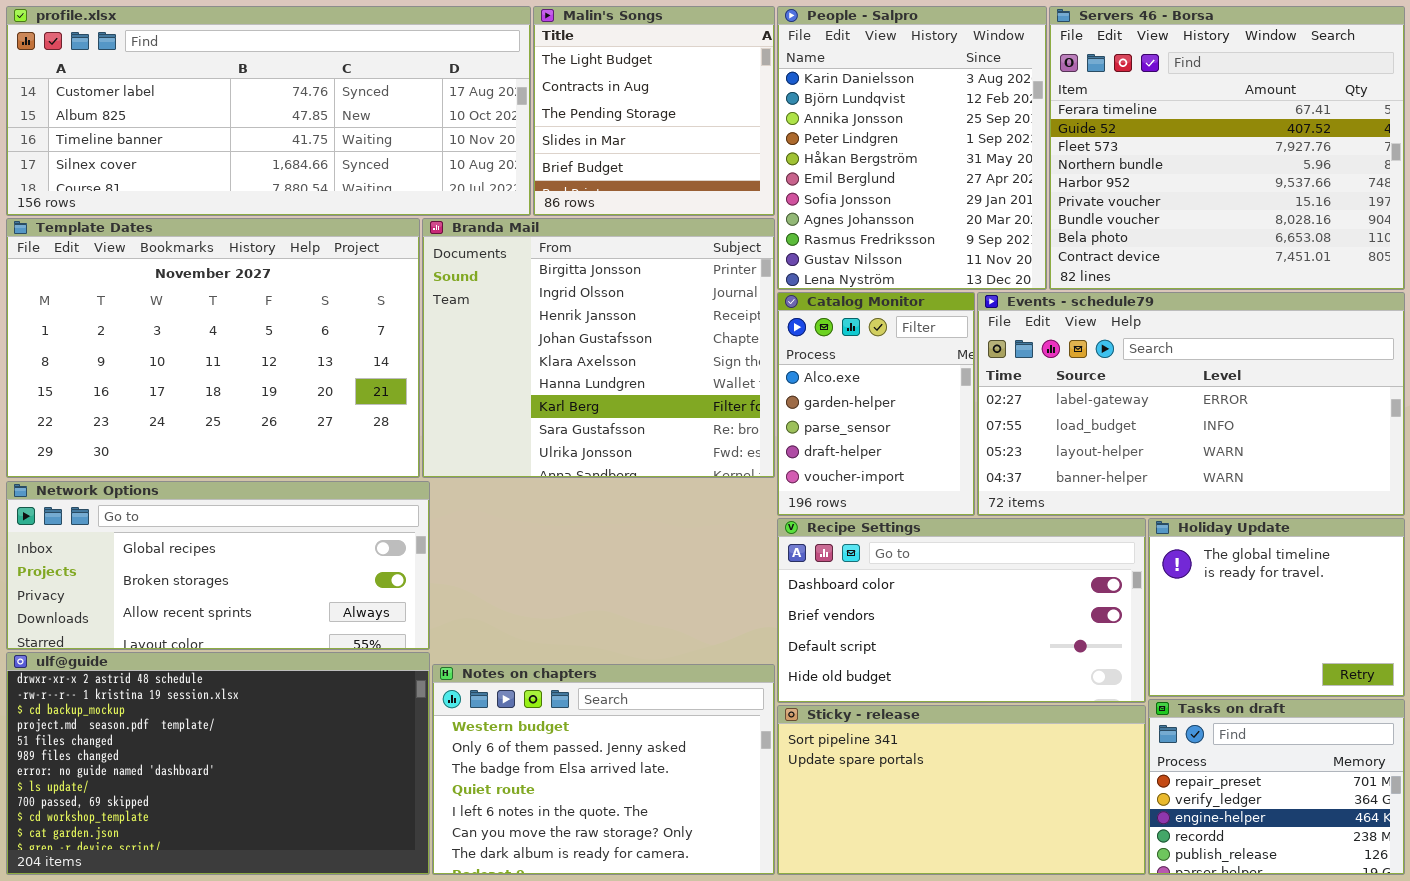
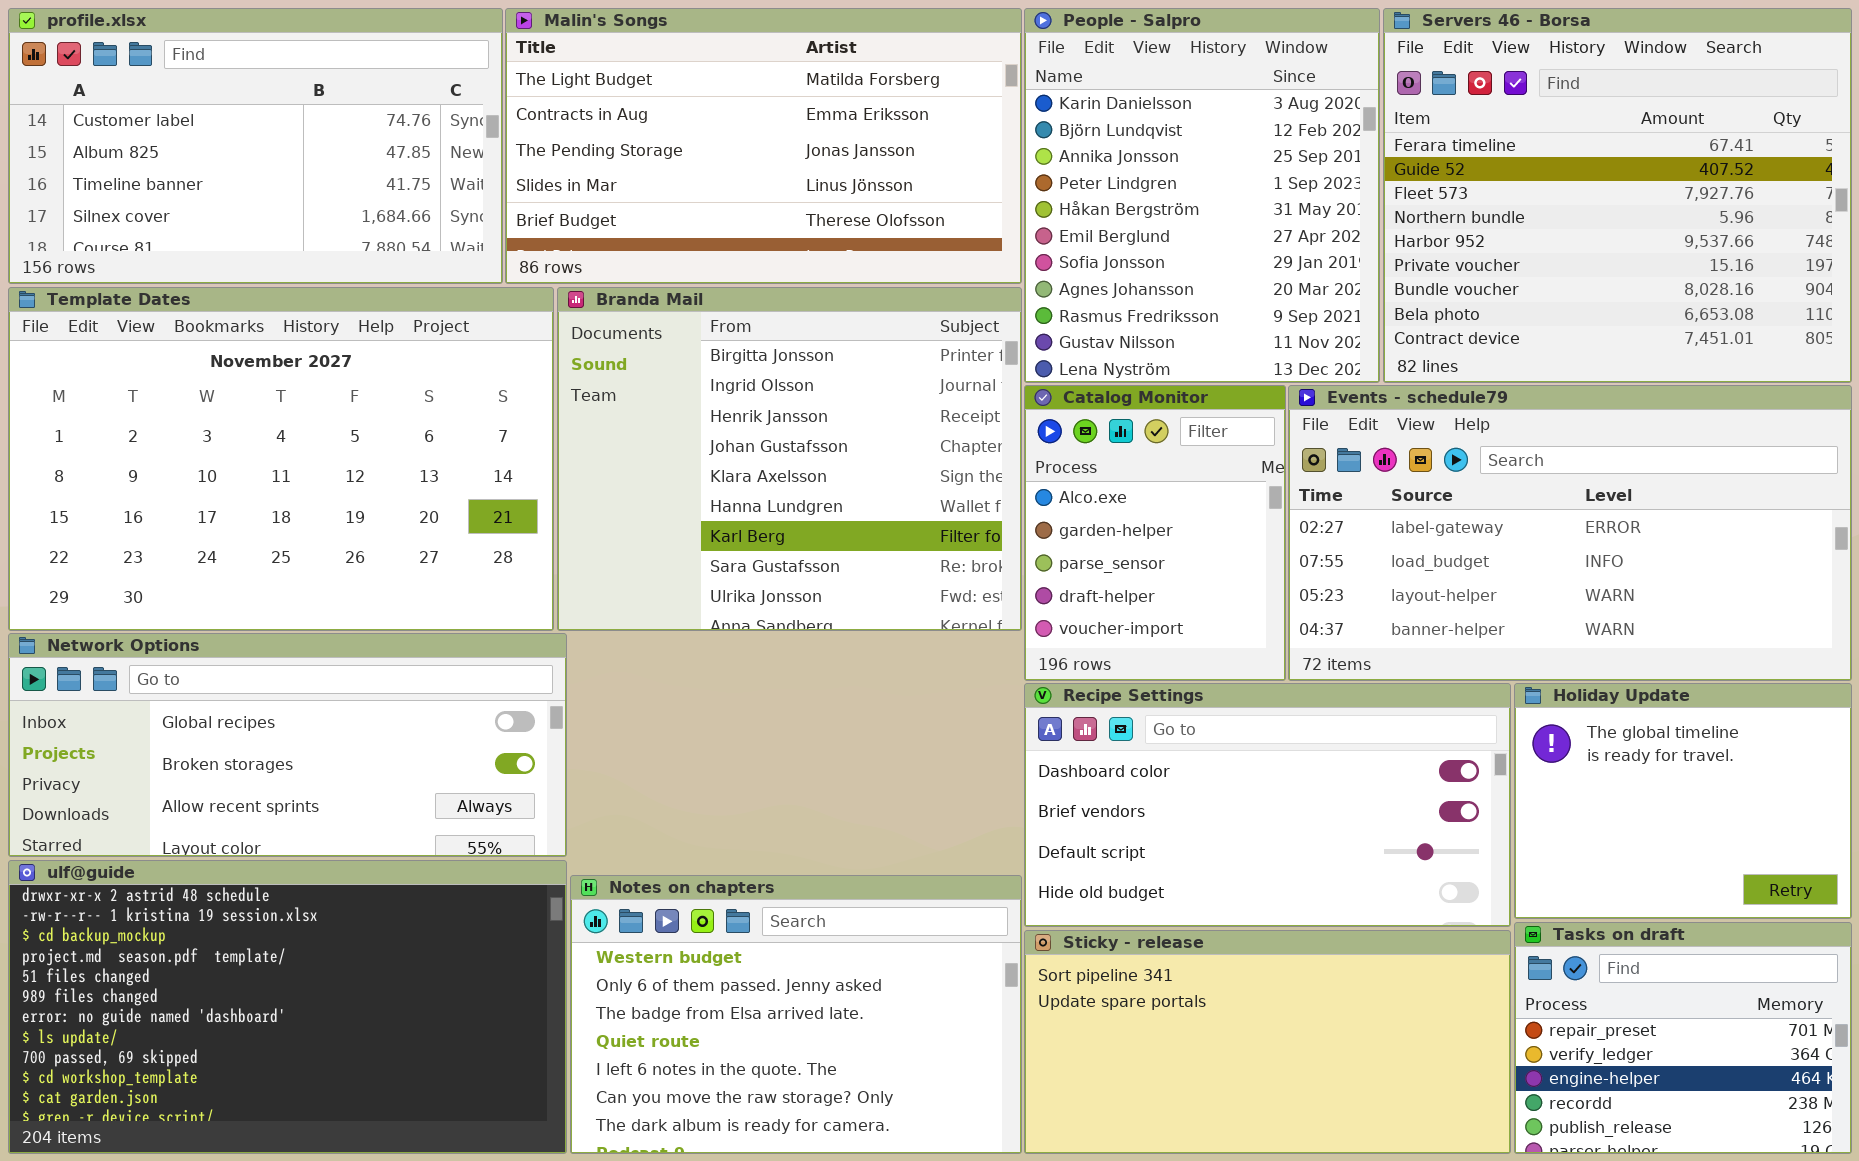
profile.xlsx: [6,6,531,216] -> [8,8,503,284], resized
Malin's Songs: [533,6,775,216] -> [505,8,1022,284], resized

